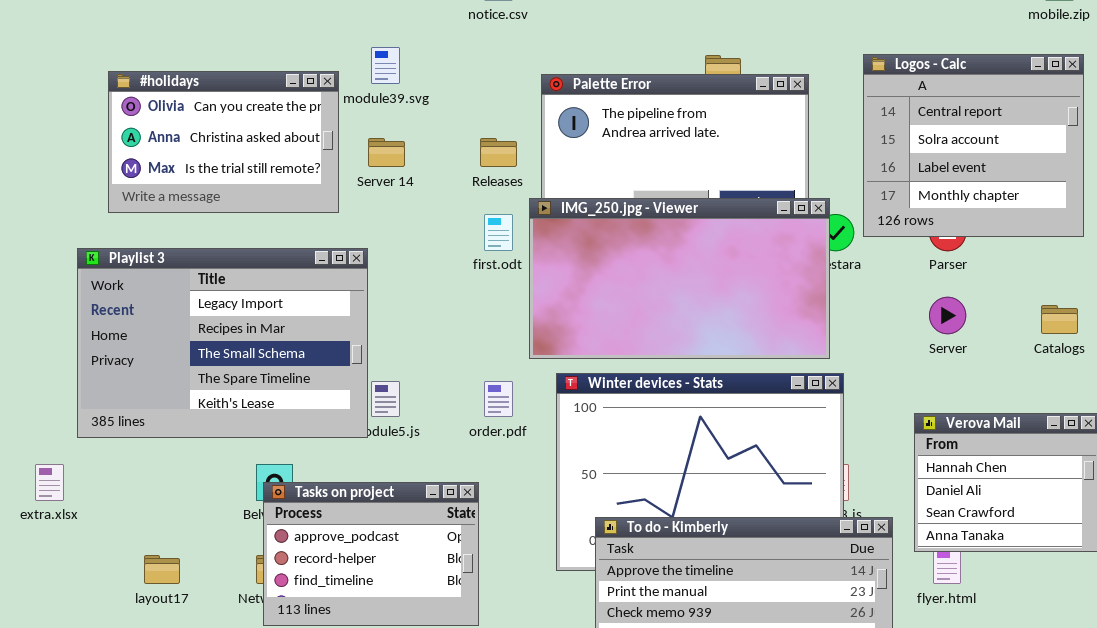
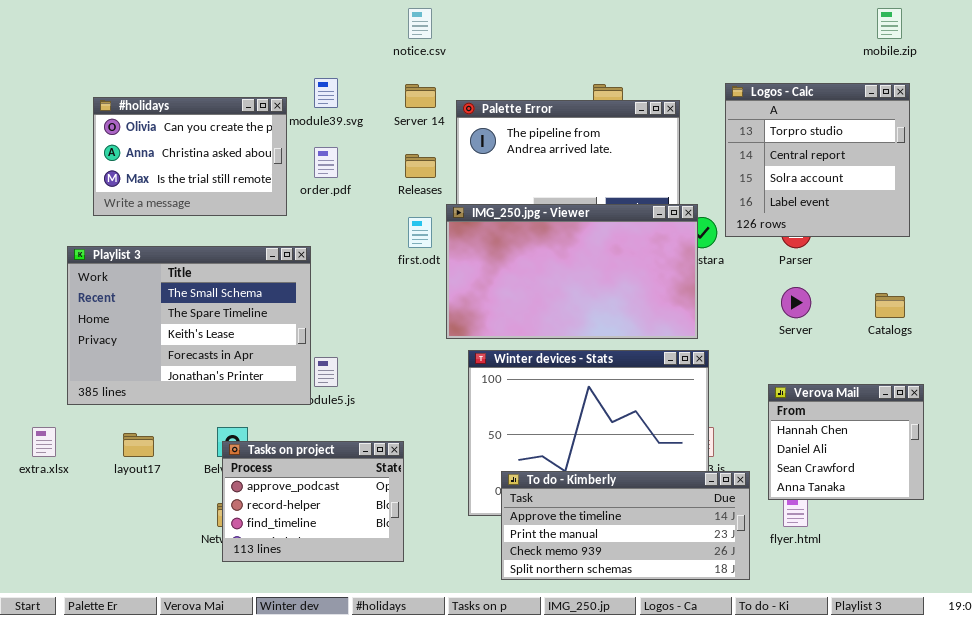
Logos - Calc: [863,54,1084,237] -> [725,83,910,237], scrolled up 1 row
Server 14: [368,138,405,167] -> [405,84,436,108], moved
Playlist 3: [77,248,368,438] -> [67,246,311,405], scrolled down 2 rows
order.pdf: [484,381,513,417] -> [314,147,338,178], moved
layout17: [144,555,180,584] -> [123,433,154,457], moved

